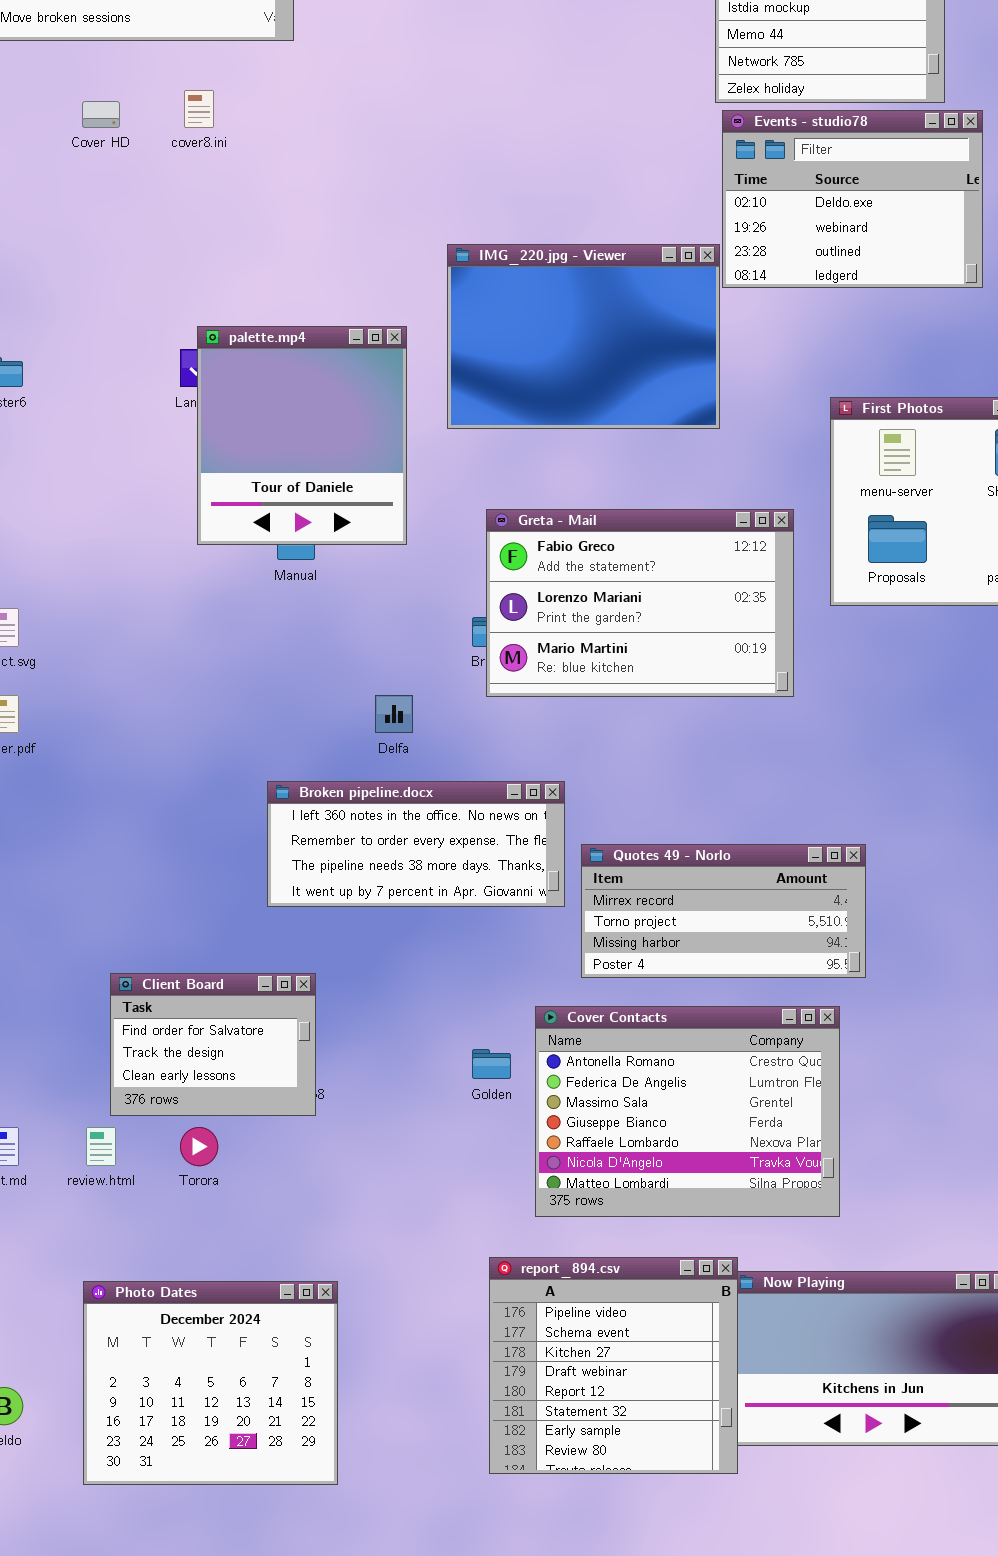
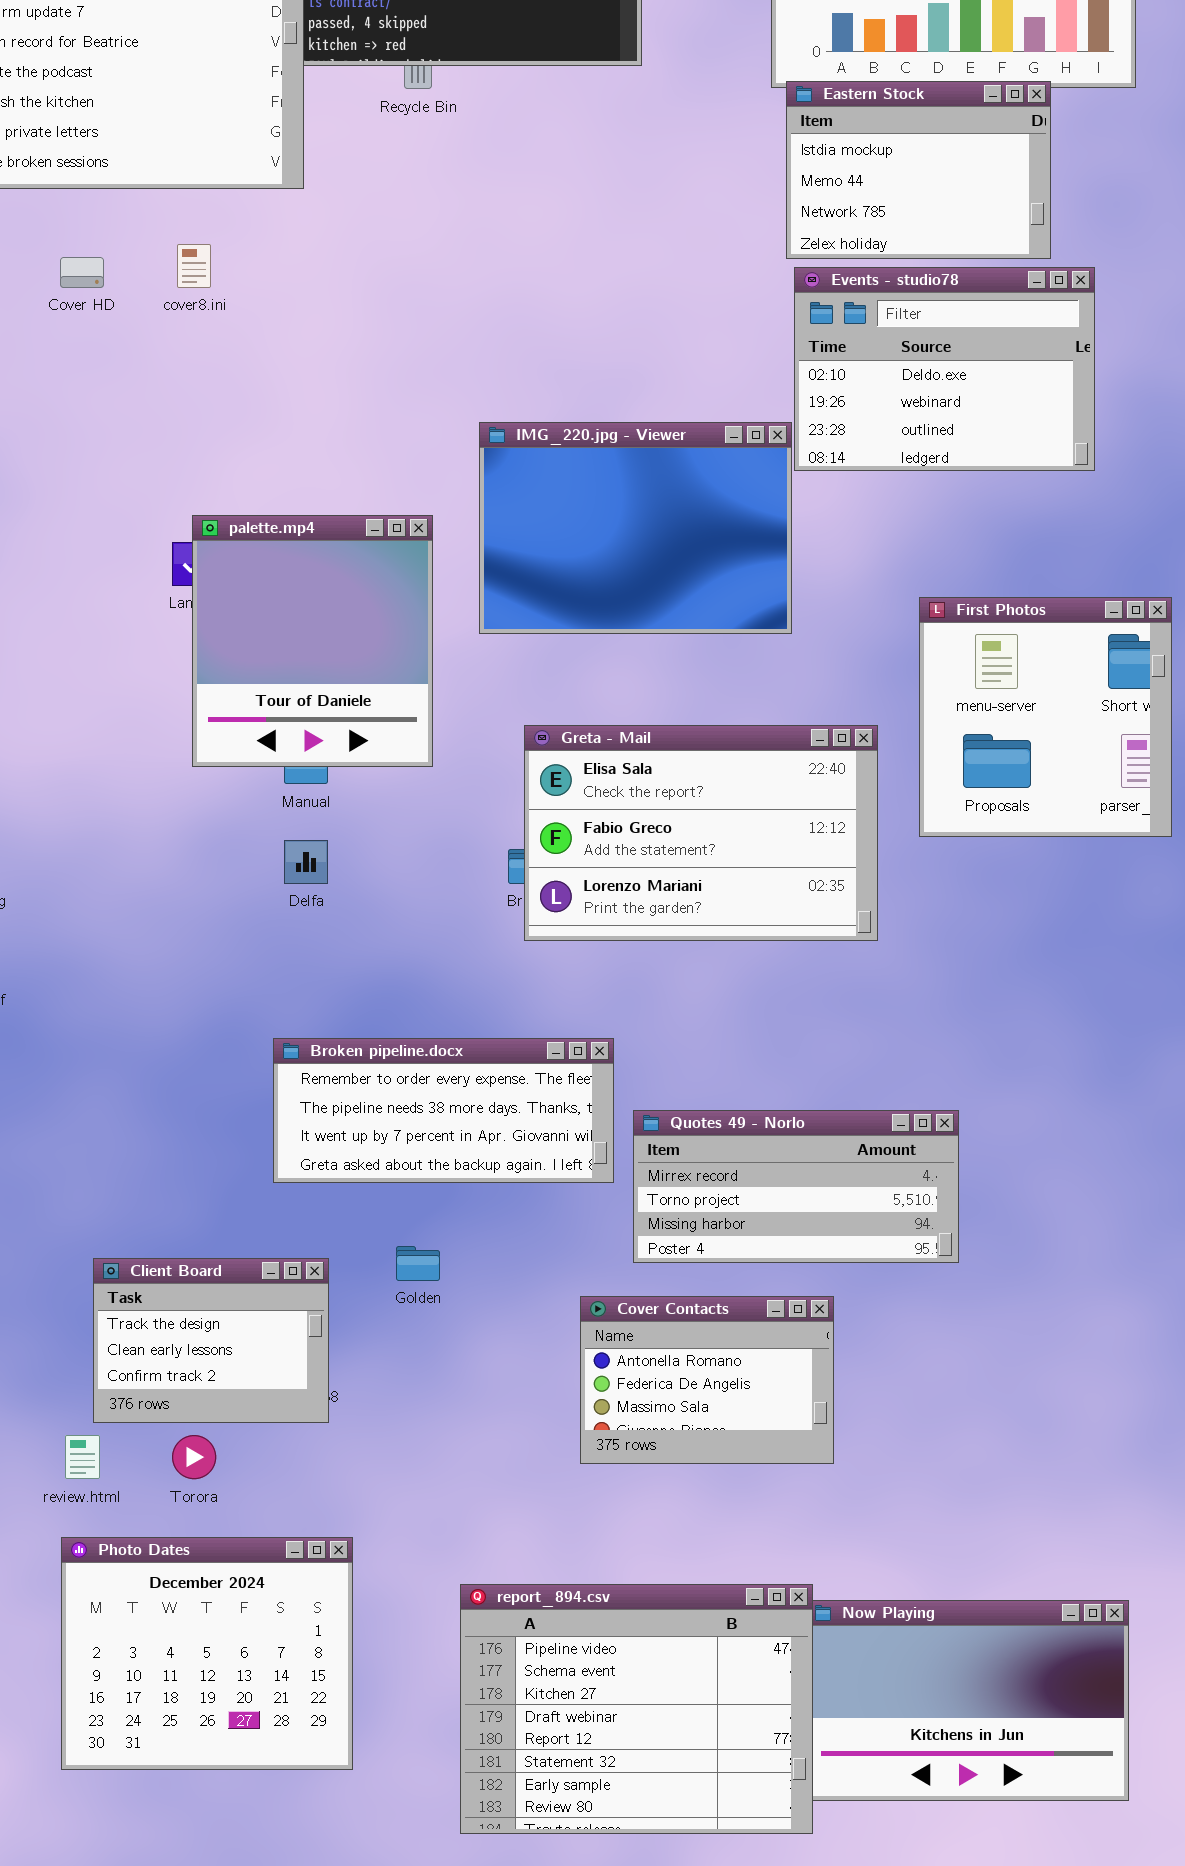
Greta - Mail: [486,509,794,697] -> [524,725,878,941], scrolled up 1 row
Delfa: [375,695,413,733] -> [284,840,328,884], moved
Broken pipeline.docx: [267,781,565,907] -> [273,1038,614,1183], scrolled down 1 row
Client Board: [110,973,316,1116] -> [93,1258,329,1423], scrolled down 1 row
Cover Contacts: [535,1006,840,1217] -> [580,1296,834,1464], resized
Golden: [472,1049,511,1079] -> [396,1246,440,1281], moved
report_894.csv: [489,1257,738,1474] -> [460,1584,813,1834], resized
Photo Dates: [83,1281,338,1485] -> [61,1537,353,1770], moved

